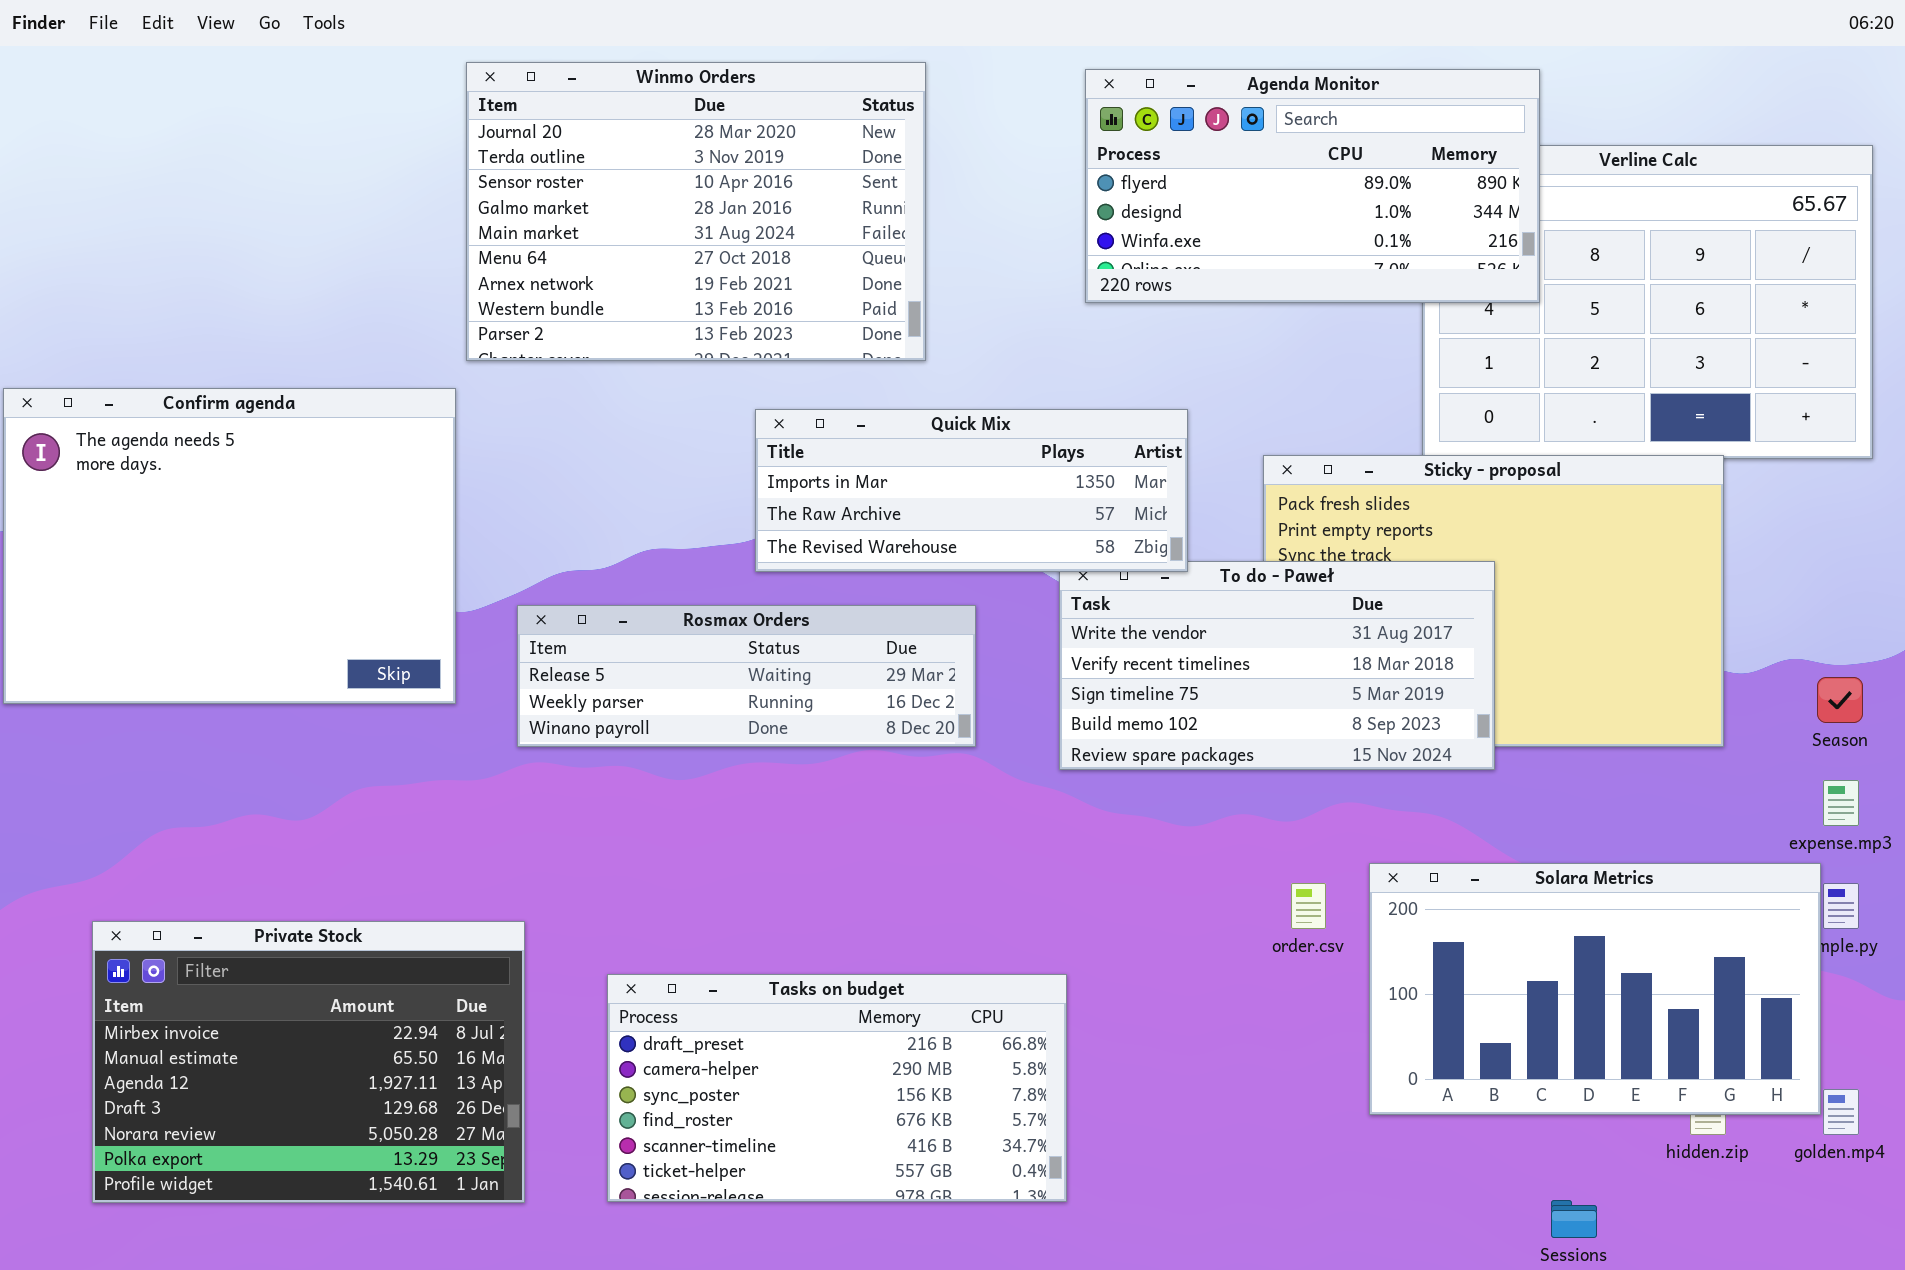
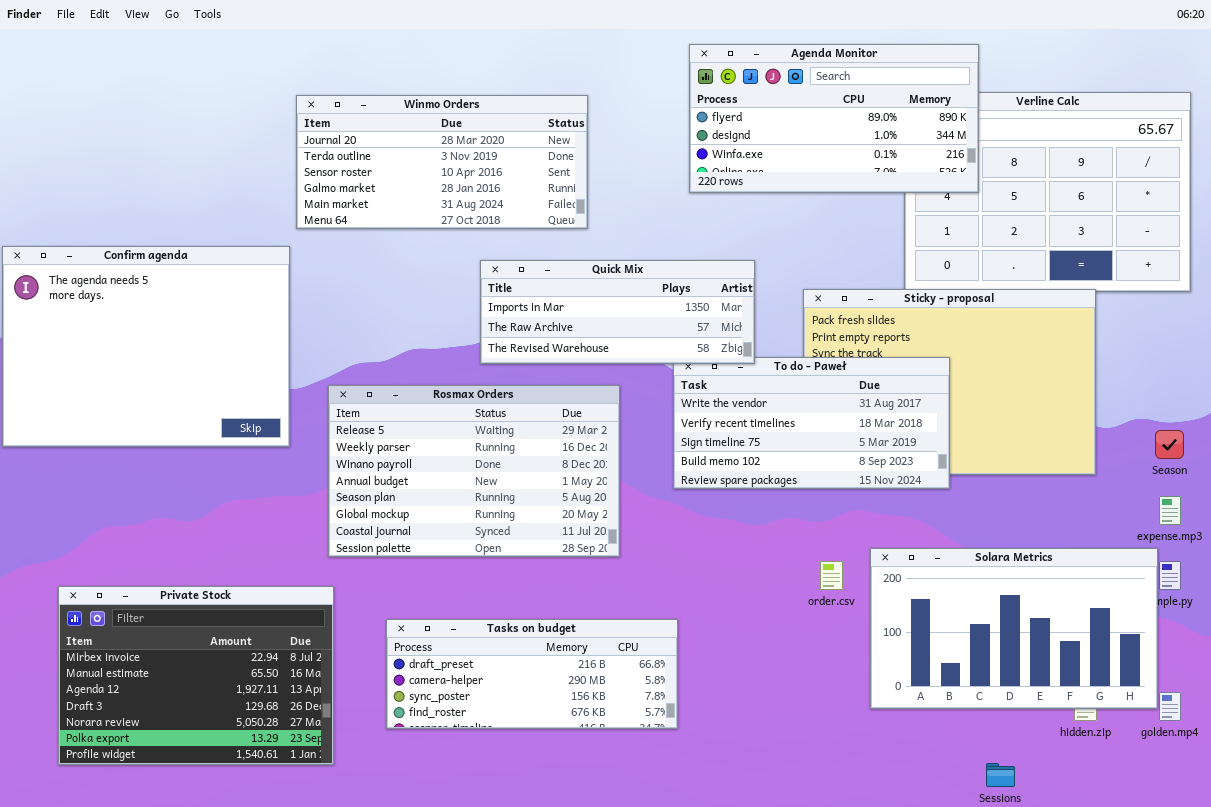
Winmo Orders: [466,62,926,361] -> [296,95,588,229], resized
Rosmax Orders: [517,605,976,747] -> [328,385,620,557], resized
Tasks on budget: [607,974,1067,1202] -> [386,619,678,729], resized

